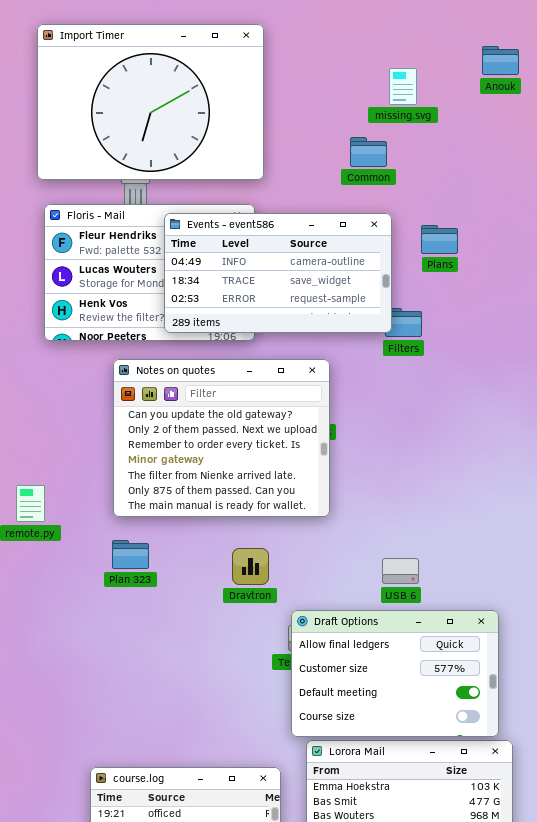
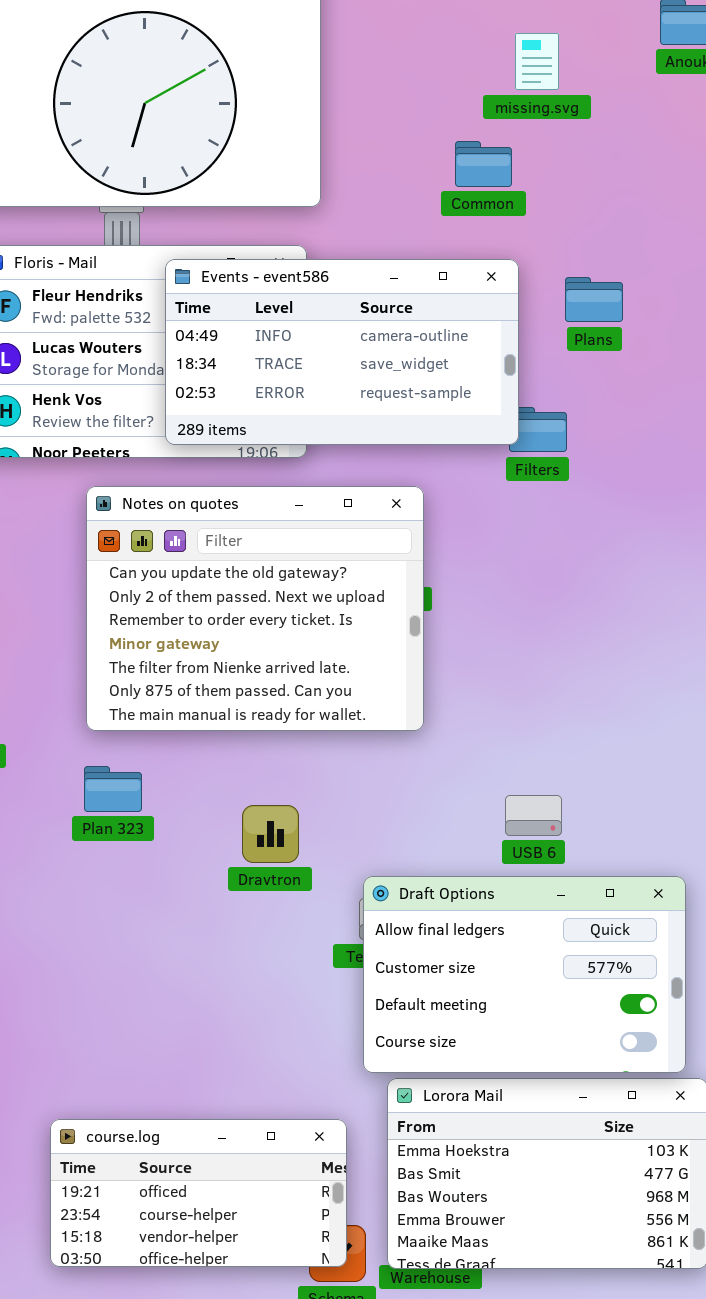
Dravtron: [232,548,269,585] -> [242,805,299,863], moved

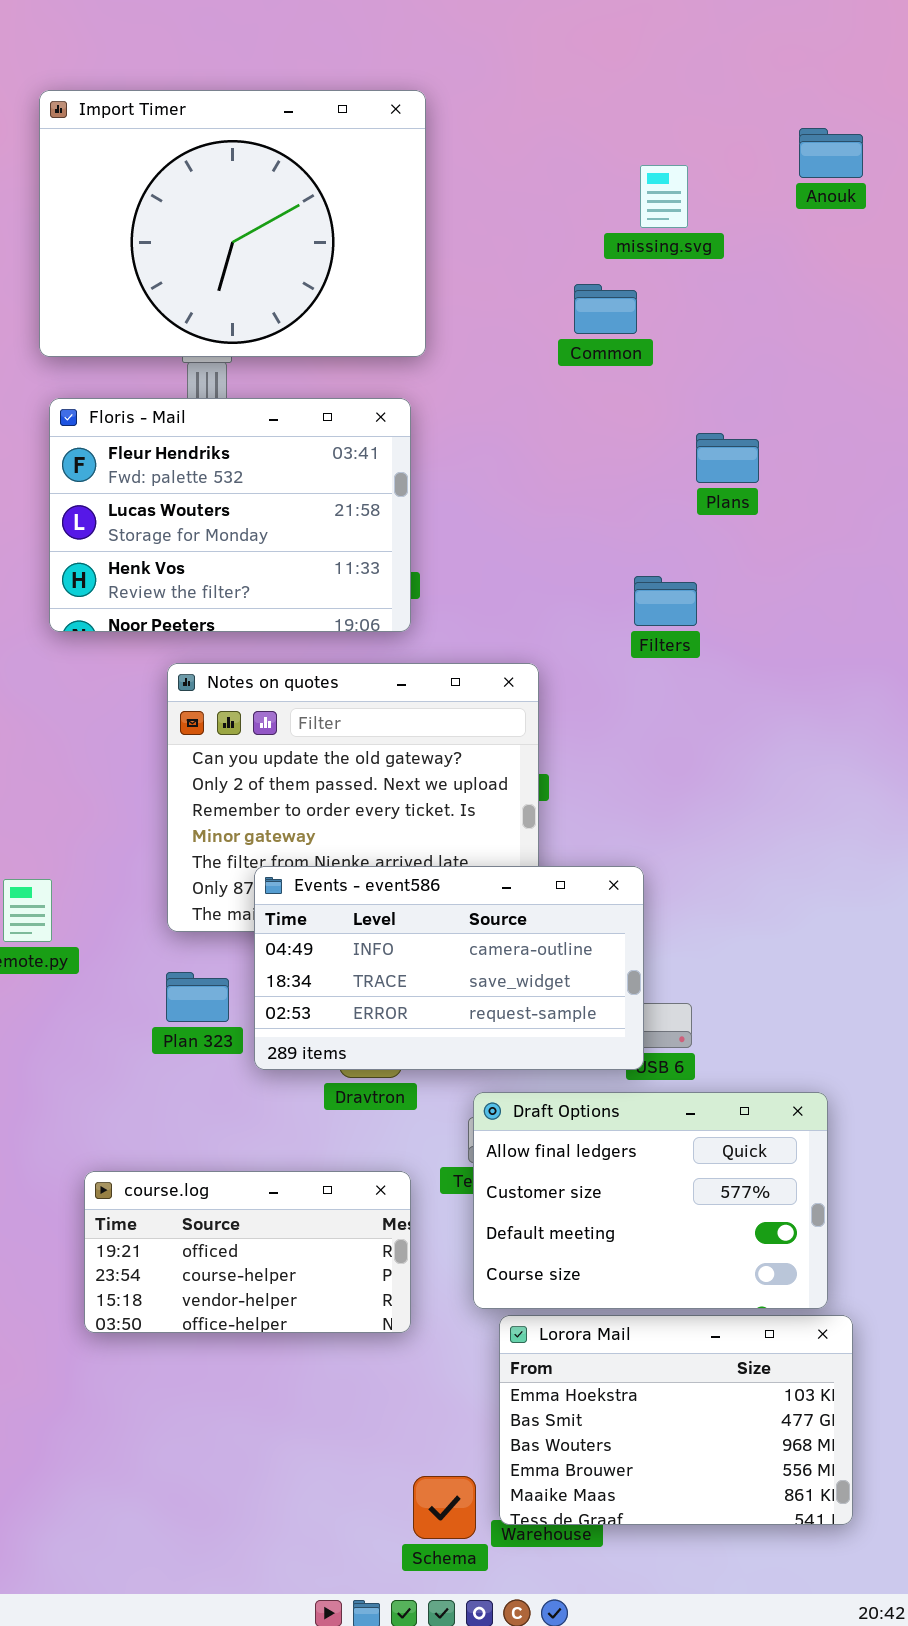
Events - event586: [165,259,519,445] -> [254,866,644,1070], moved
course.log: [50,1119,347,1267] -> [84,1171,411,1333], moved

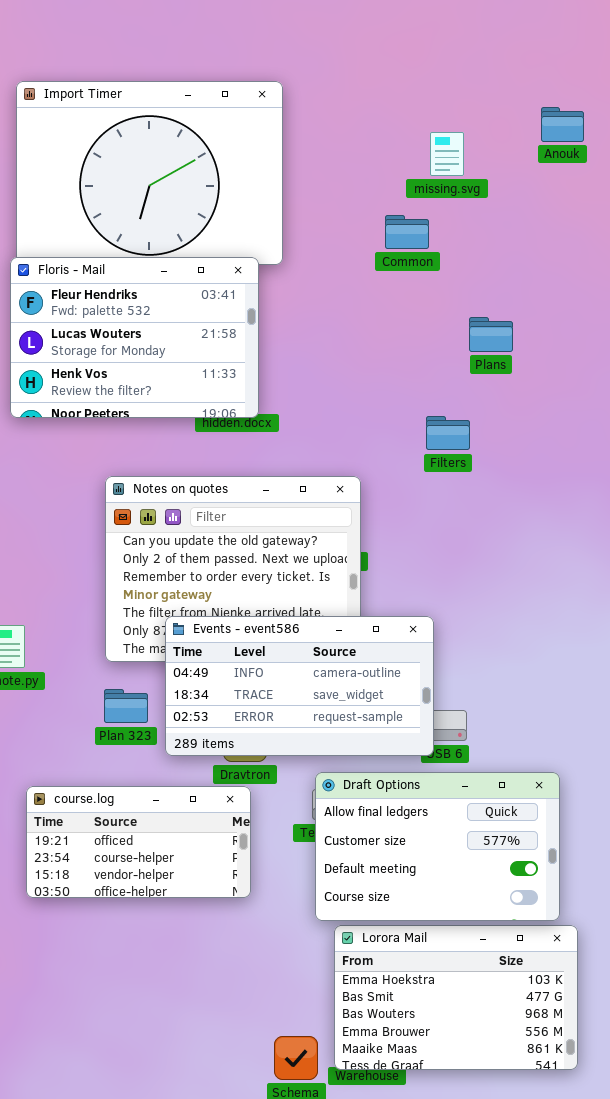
Floris - Mail: [49,398,411,632] -> [10,257,259,418], moved
course.log: [84,1171,411,1333] -> [26,786,251,898], moved

